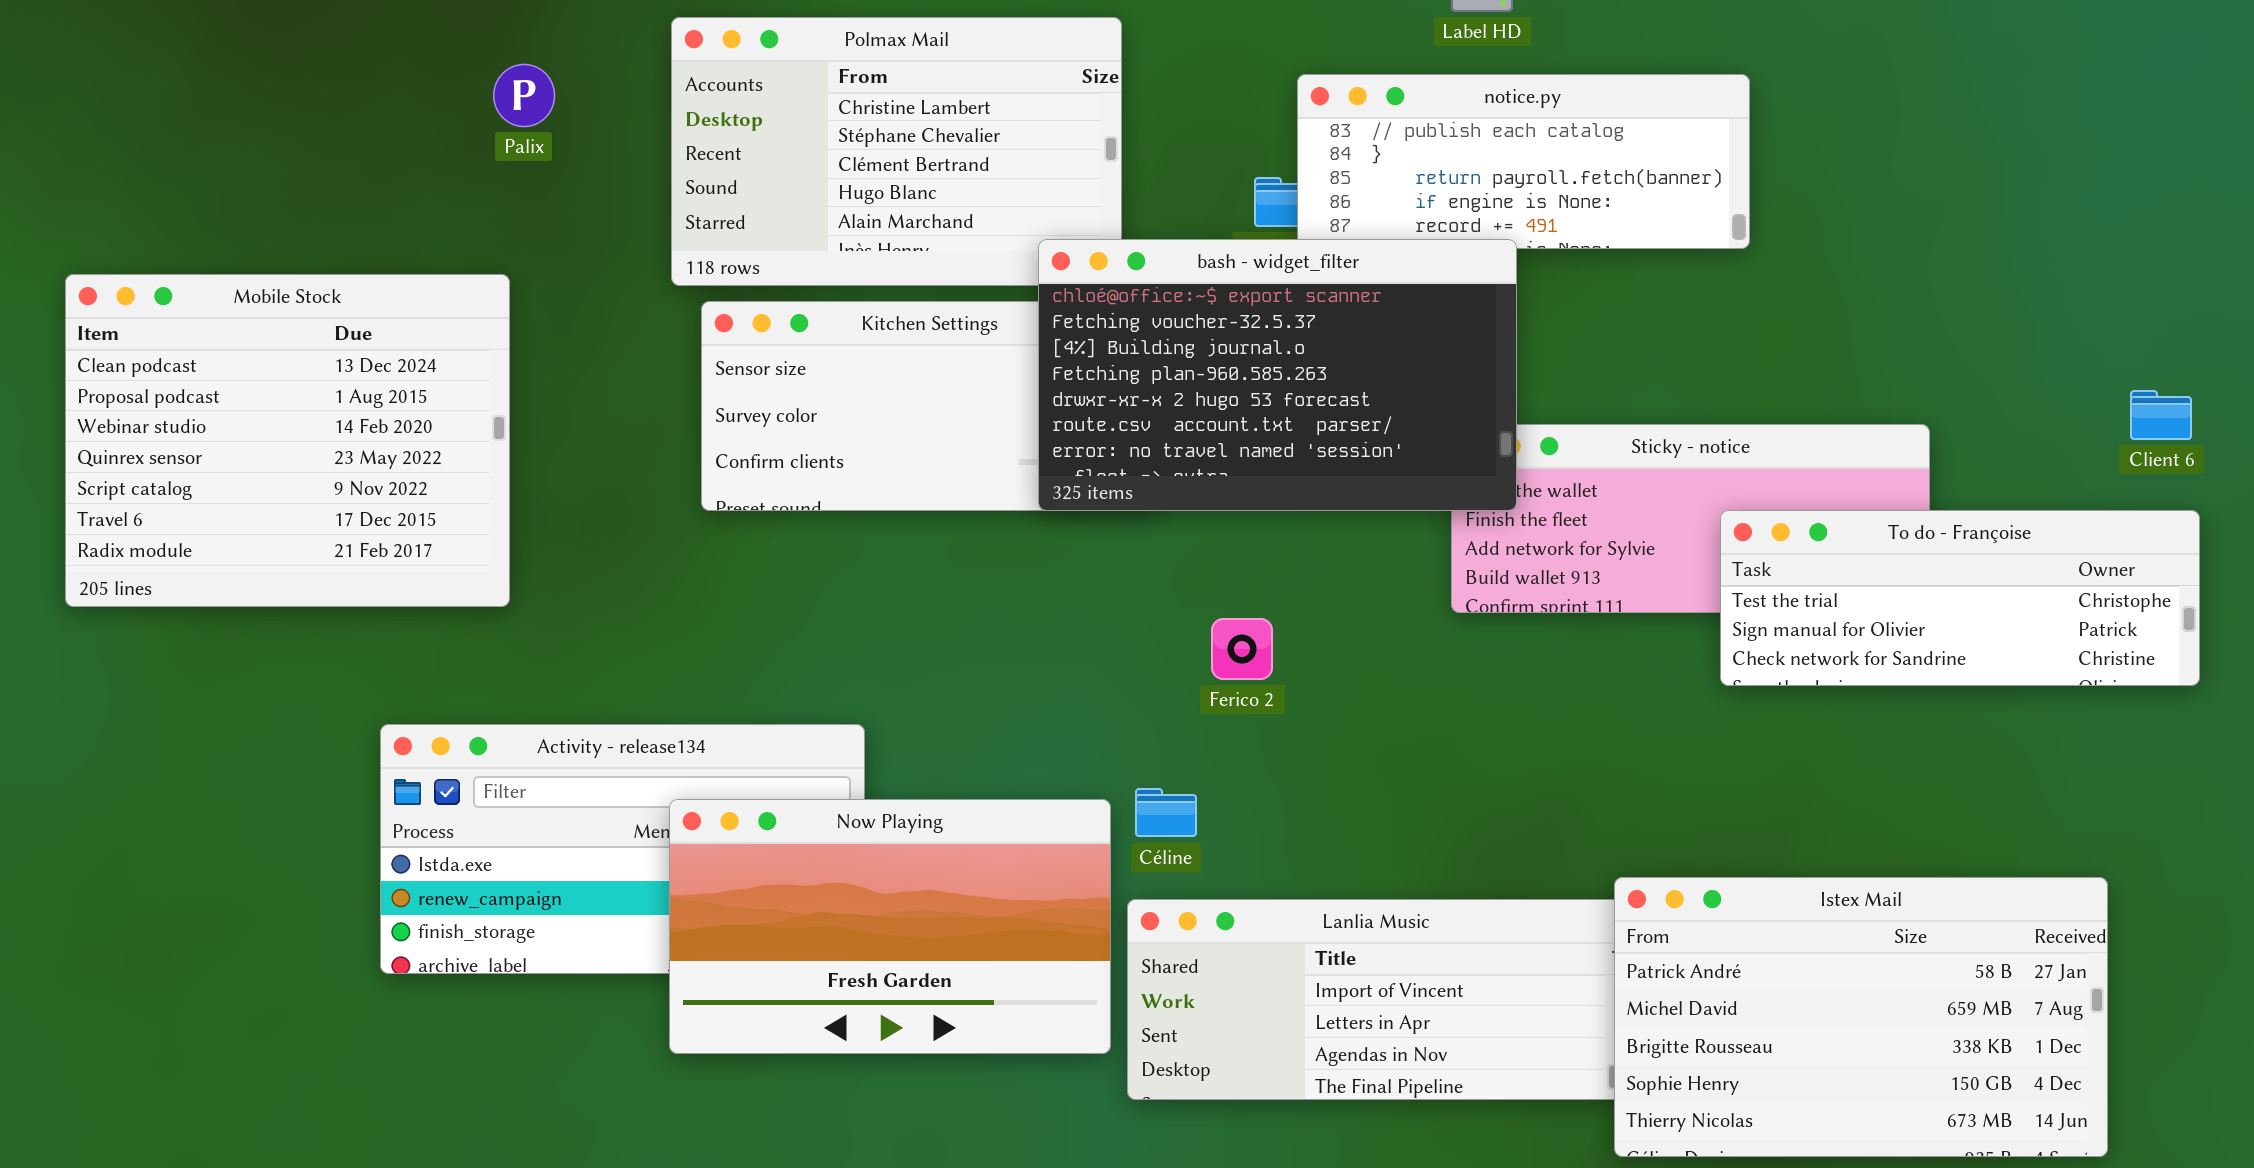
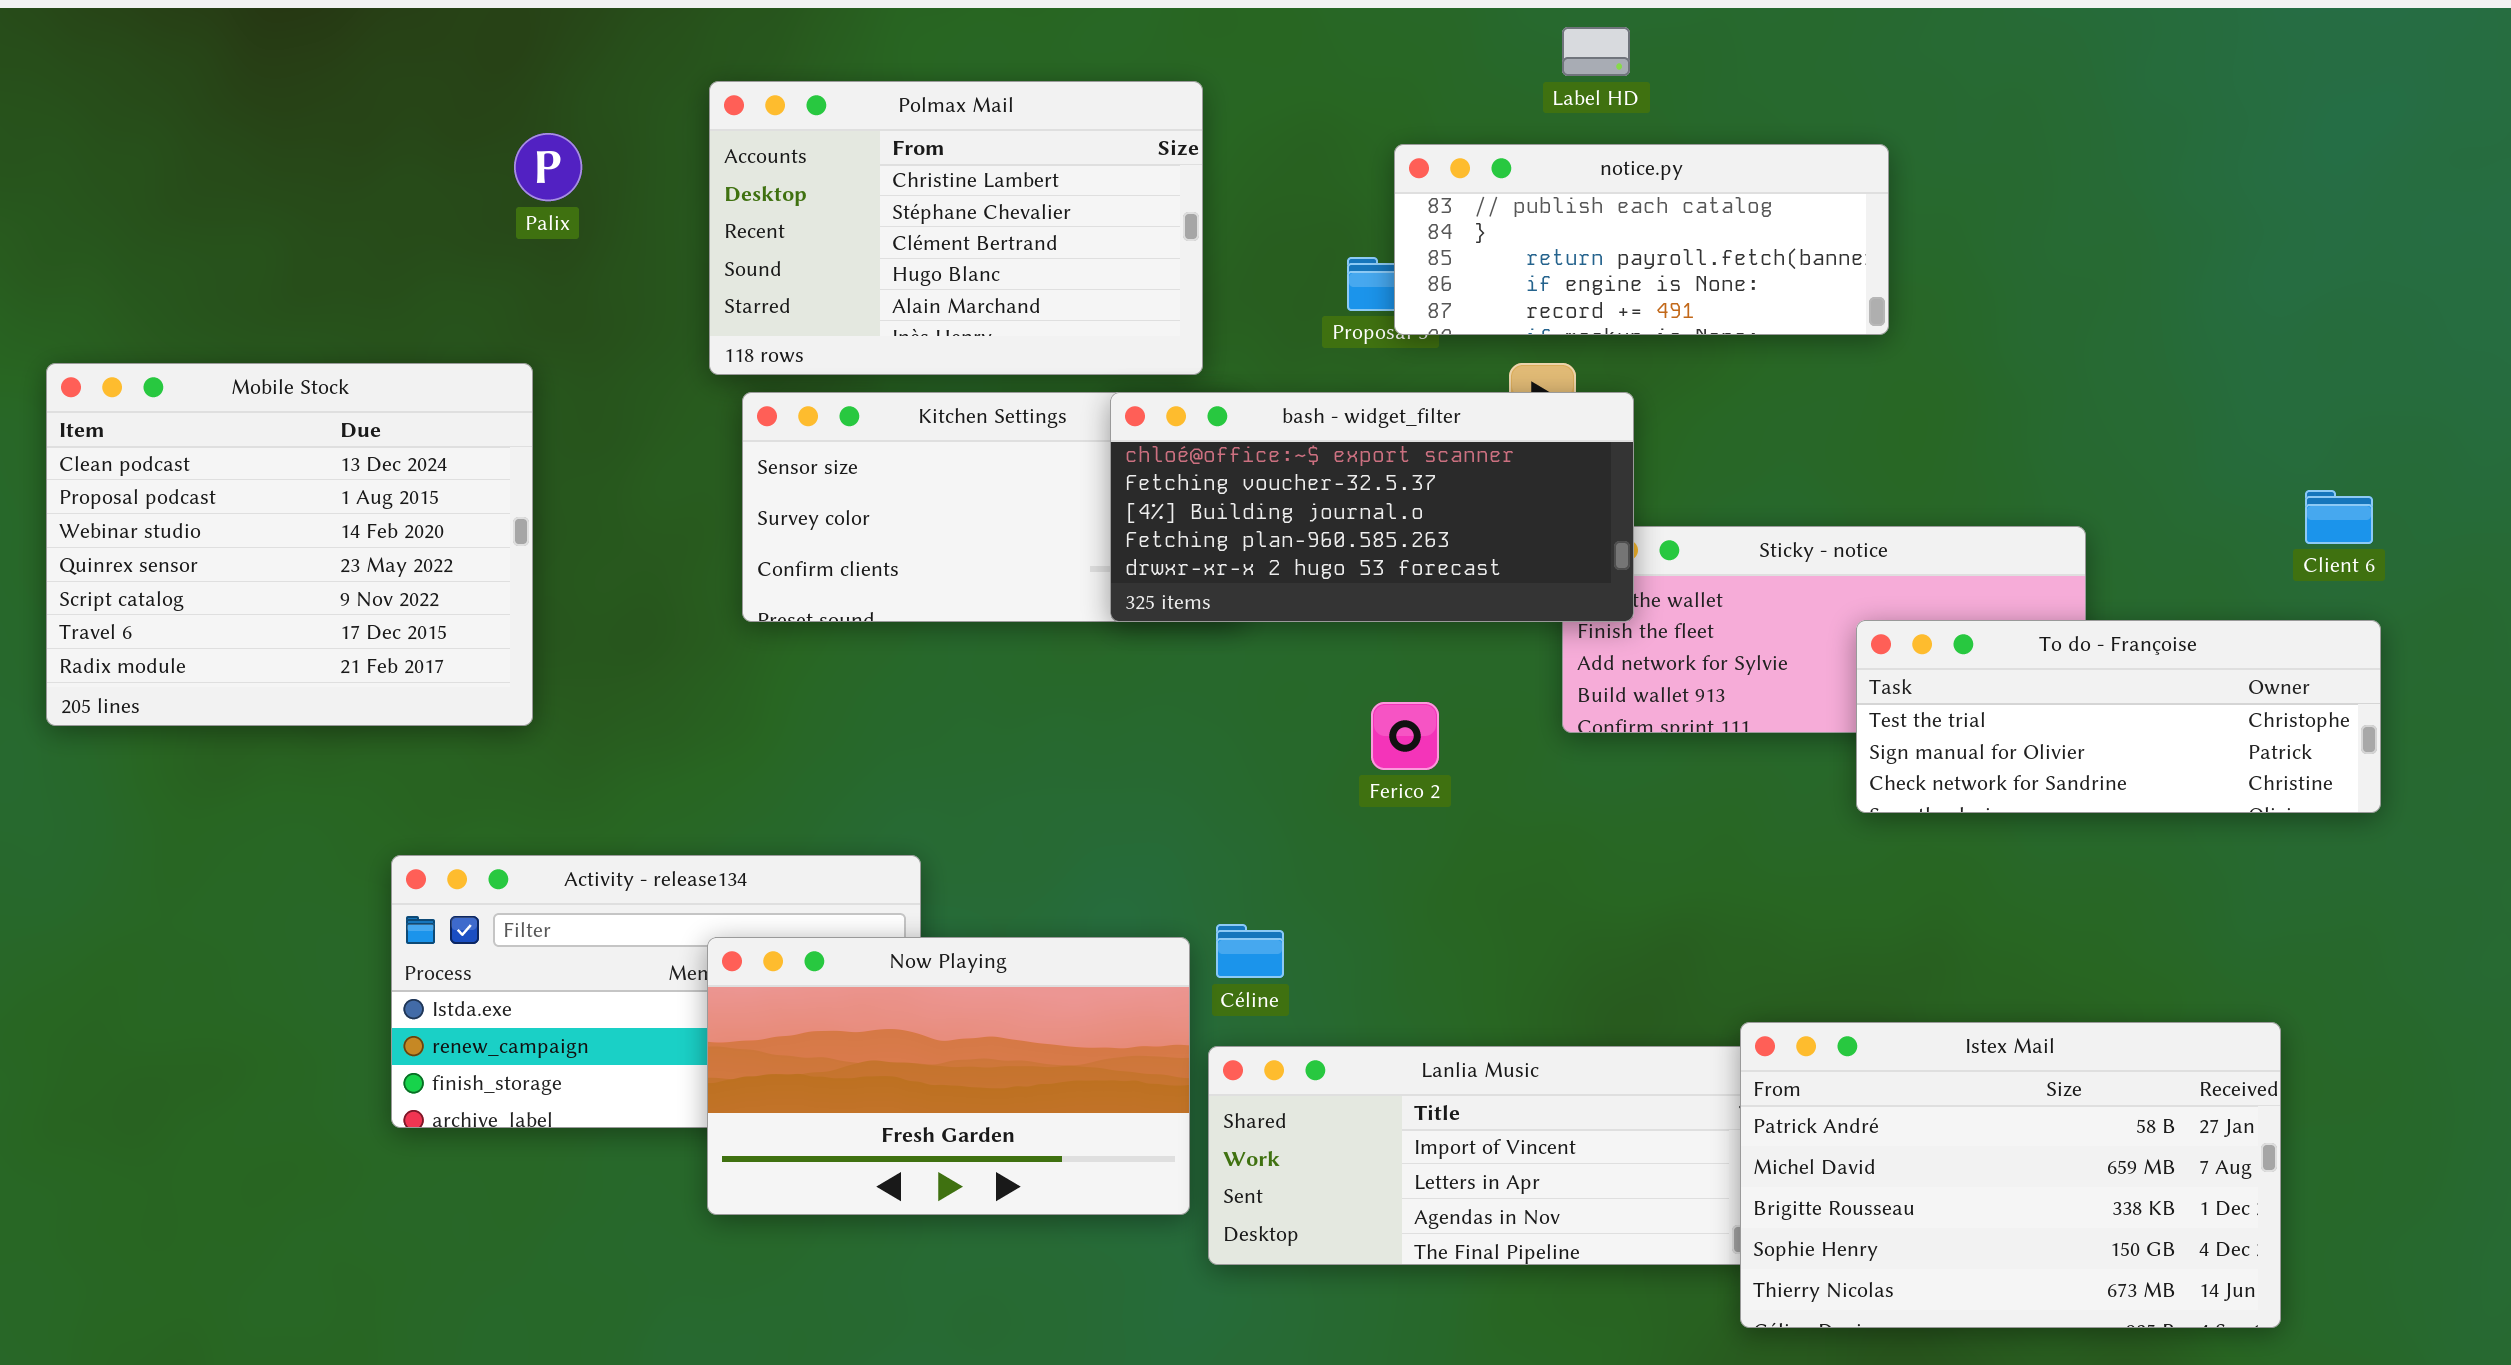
bash - widget_filter: [1038,239,1517,511] -> [1110,392,1634,622], resized
Ferico 2: [1211,618,1273,680] -> [1371,702,1439,770], moved

